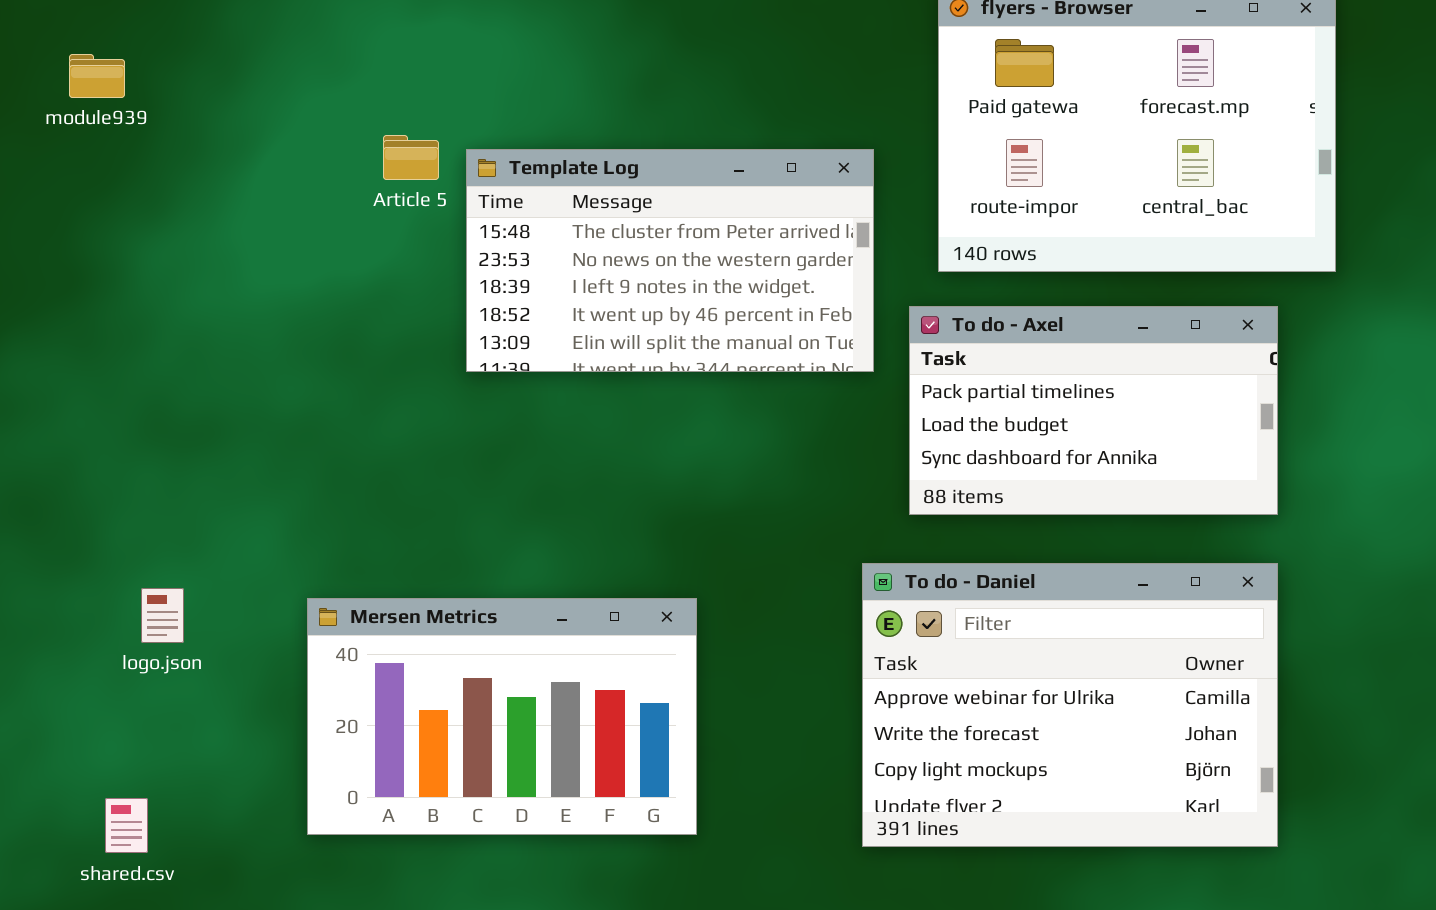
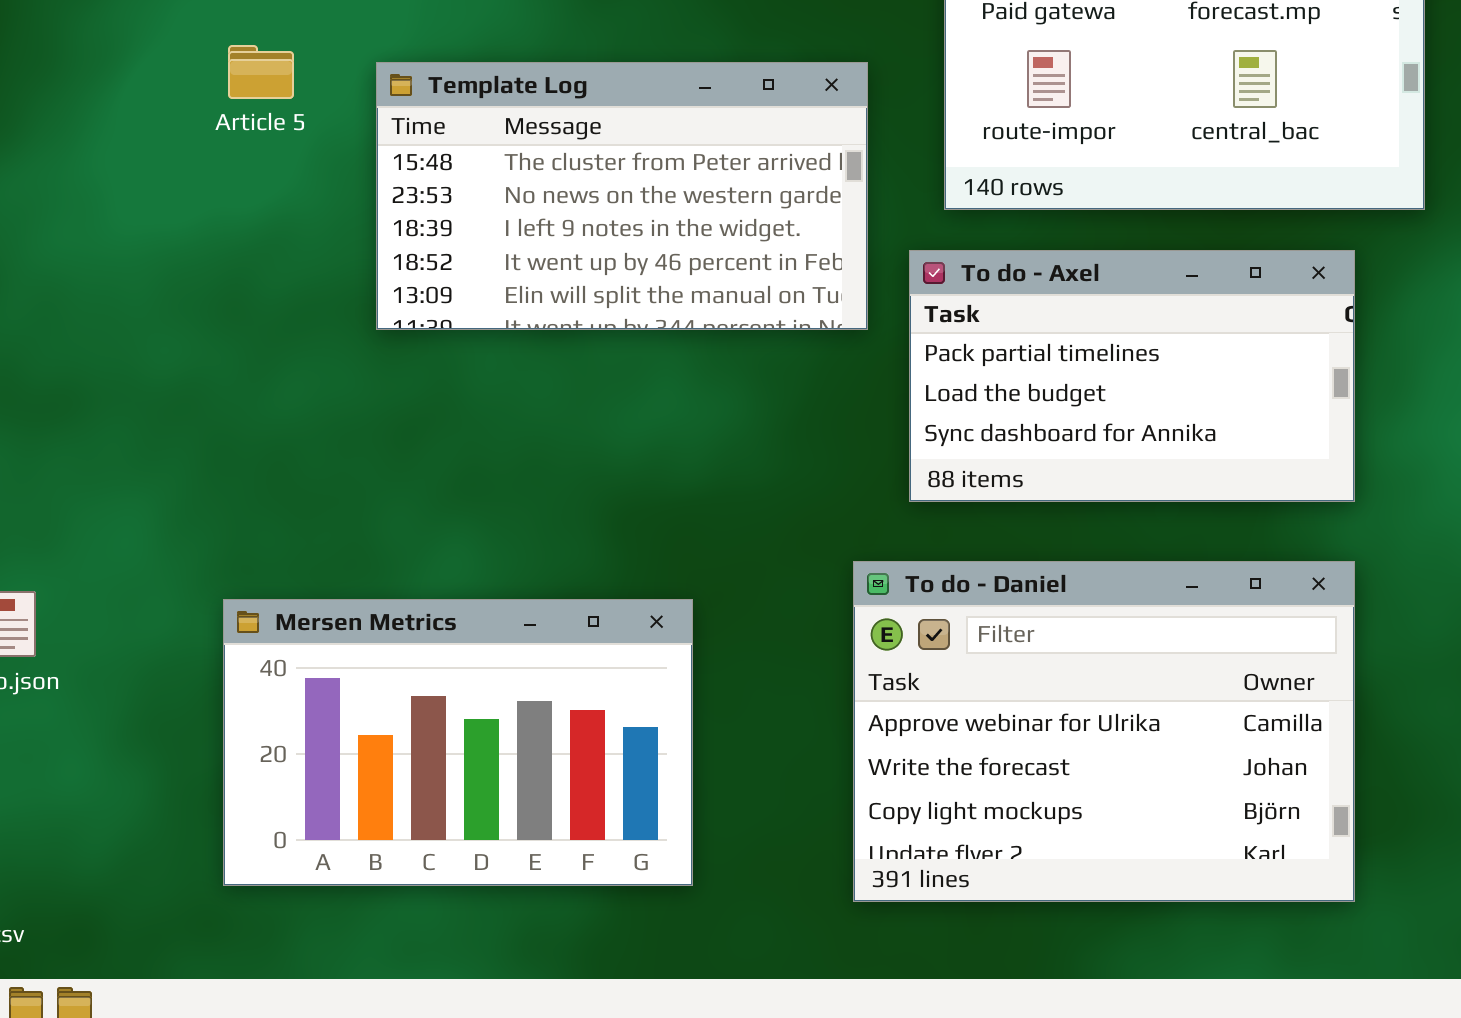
Article 5: [383,135,439,180] -> [228,45,294,99], moved
Mersen Metrics: [307,598,697,835] -> [223,599,693,886], moved

